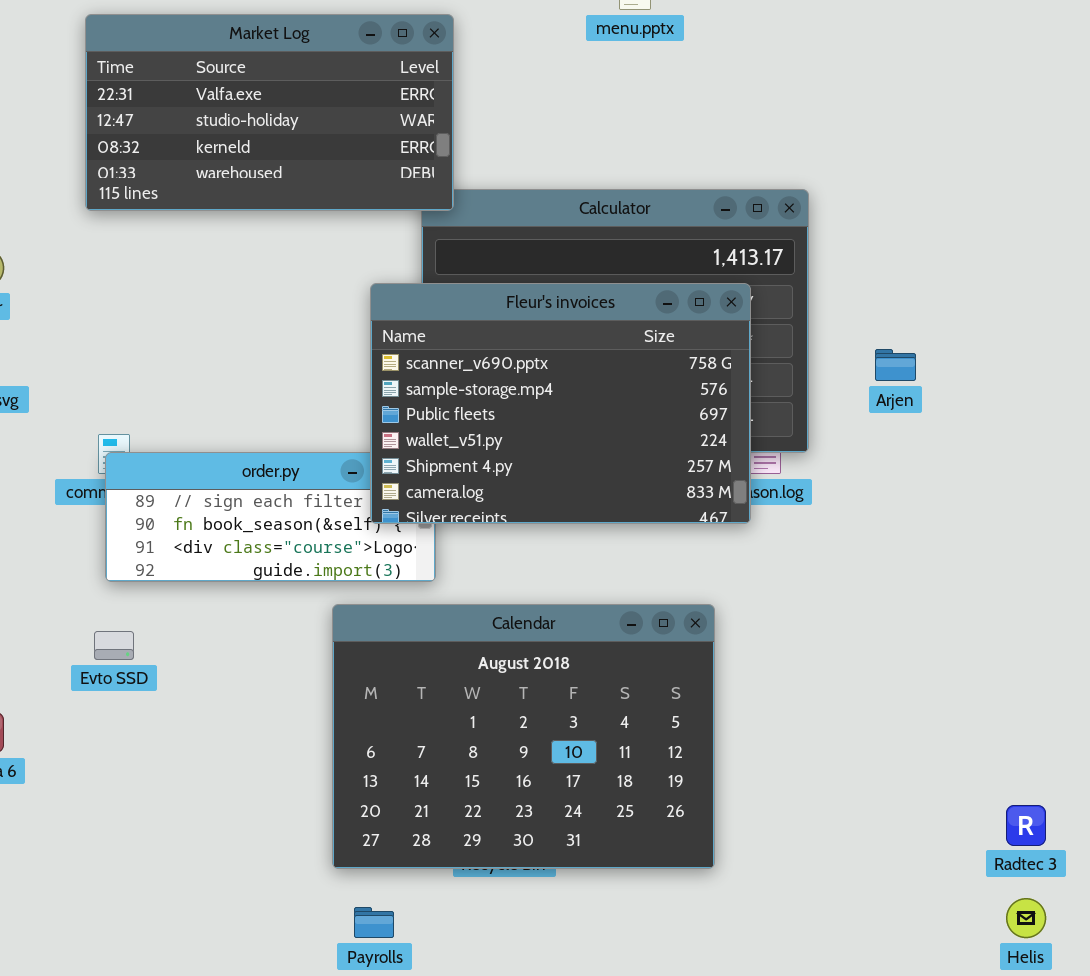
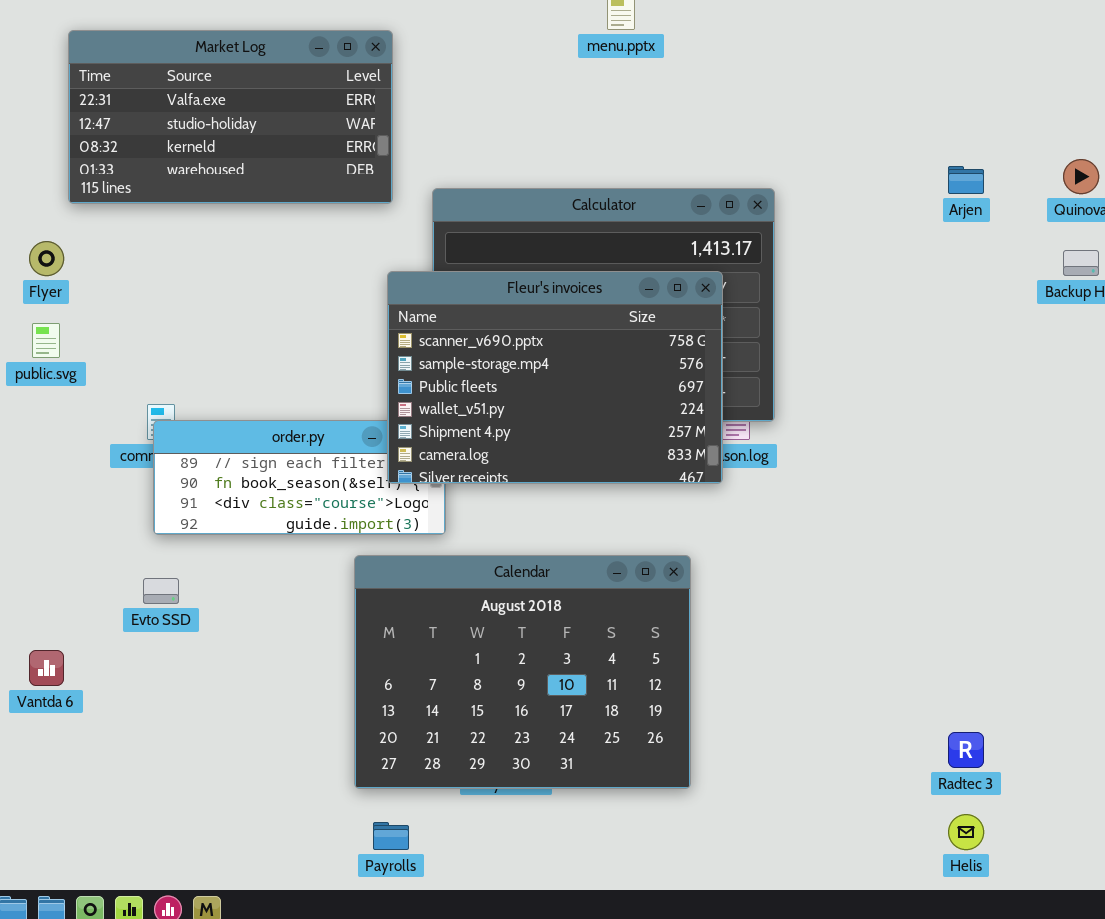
Market Log: [85,14,454,211] -> [68,30,393,204], moved
Arjen: [875,349,916,381] -> [948,166,984,194], moved

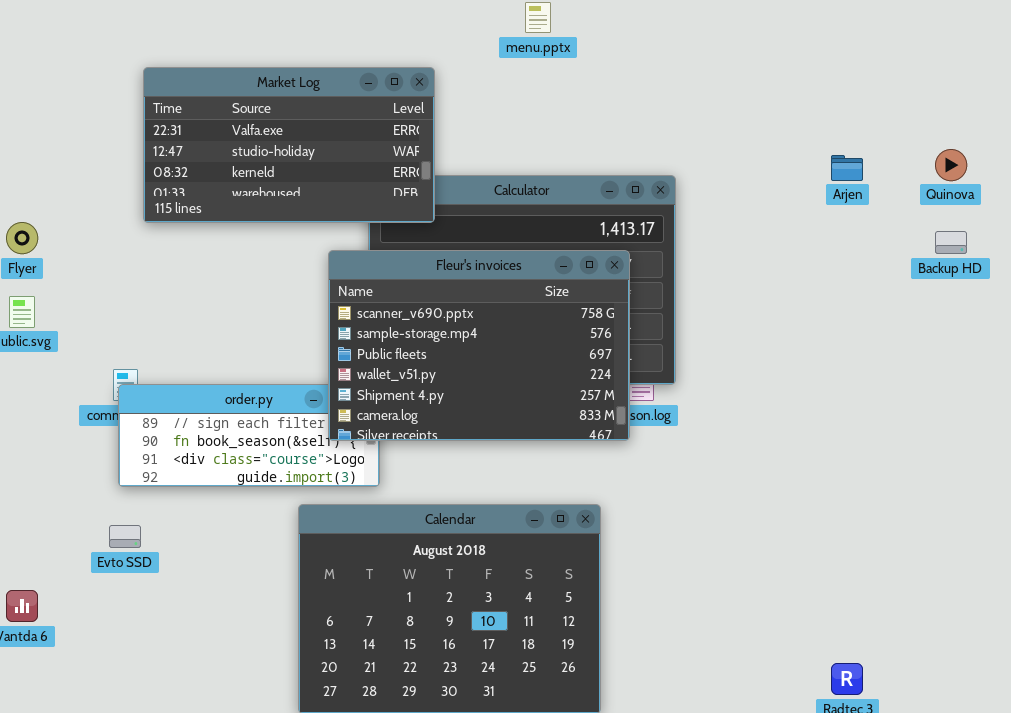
Market Log: [68,30,393,204] -> [143,67,435,223], moved

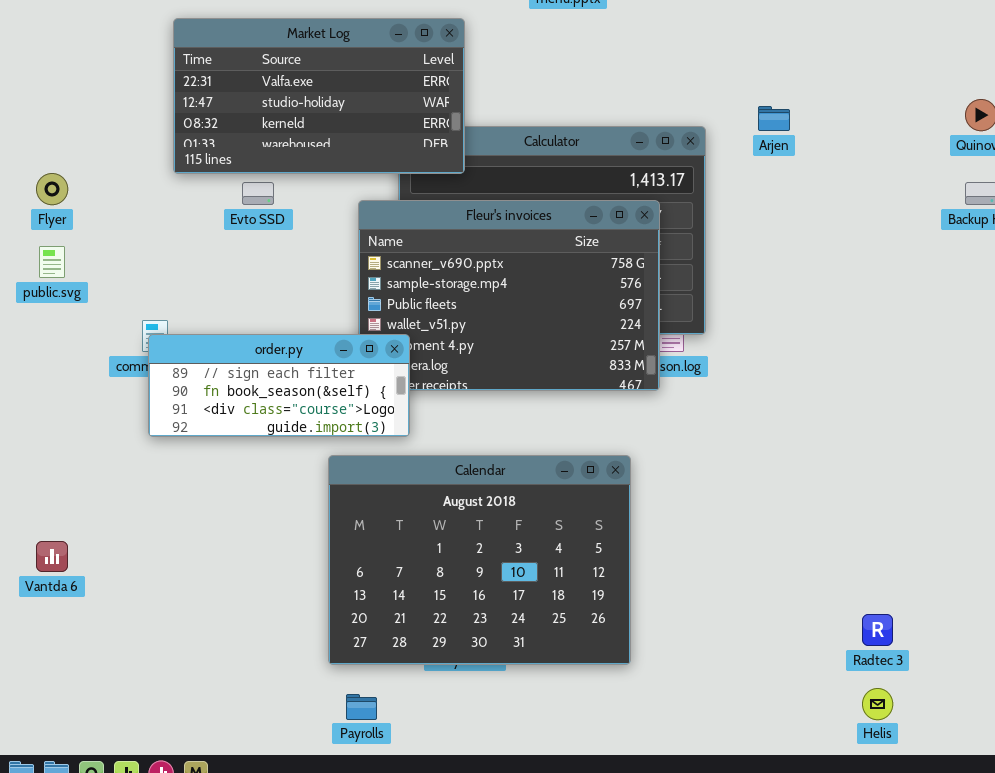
Arjen: [831,155,863,181] -> [758,106,790,131], moved
order.py: [118,384,380,487] -> [148,334,410,437], raised
Evto SSD: [109,525,141,548] -> [242,182,274,205], moved

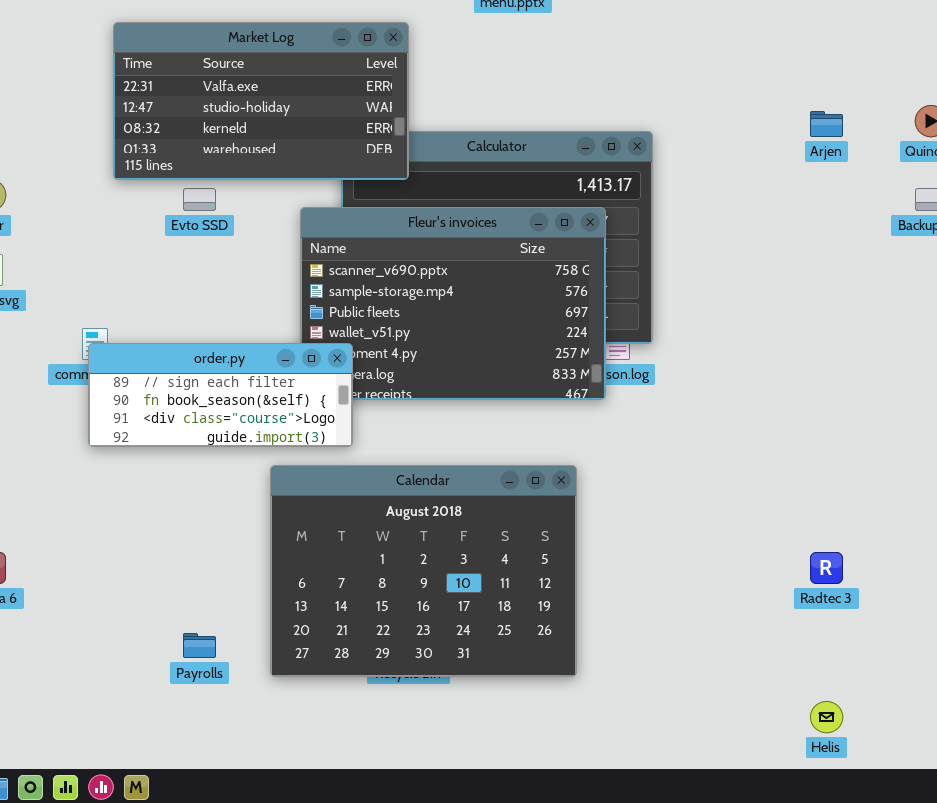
Arjen: [758,106,790,131] -> [810,111,843,137], moved
Radtec 3: [862,614,893,646] -> [810,552,843,584], moved
Payrolls: [346,694,377,720] -> [183,633,216,658], moved

